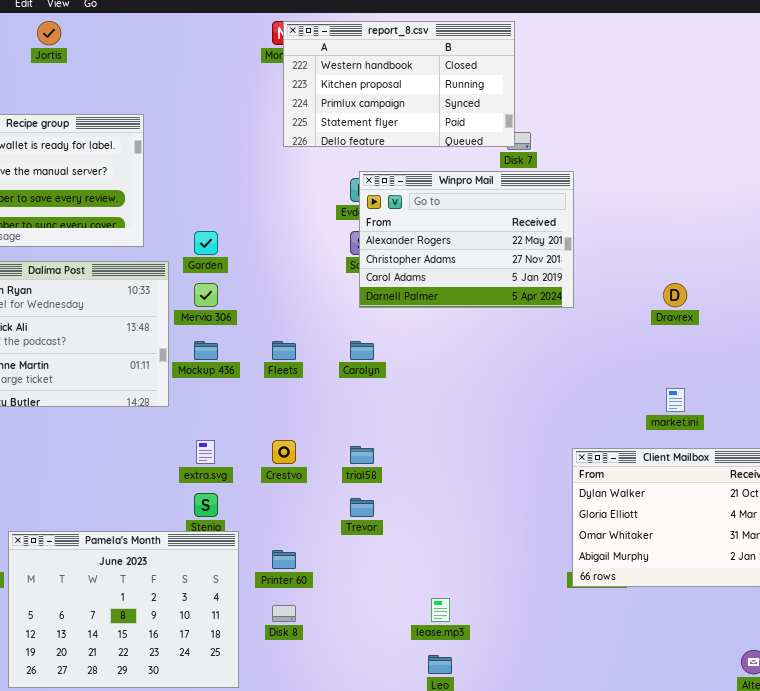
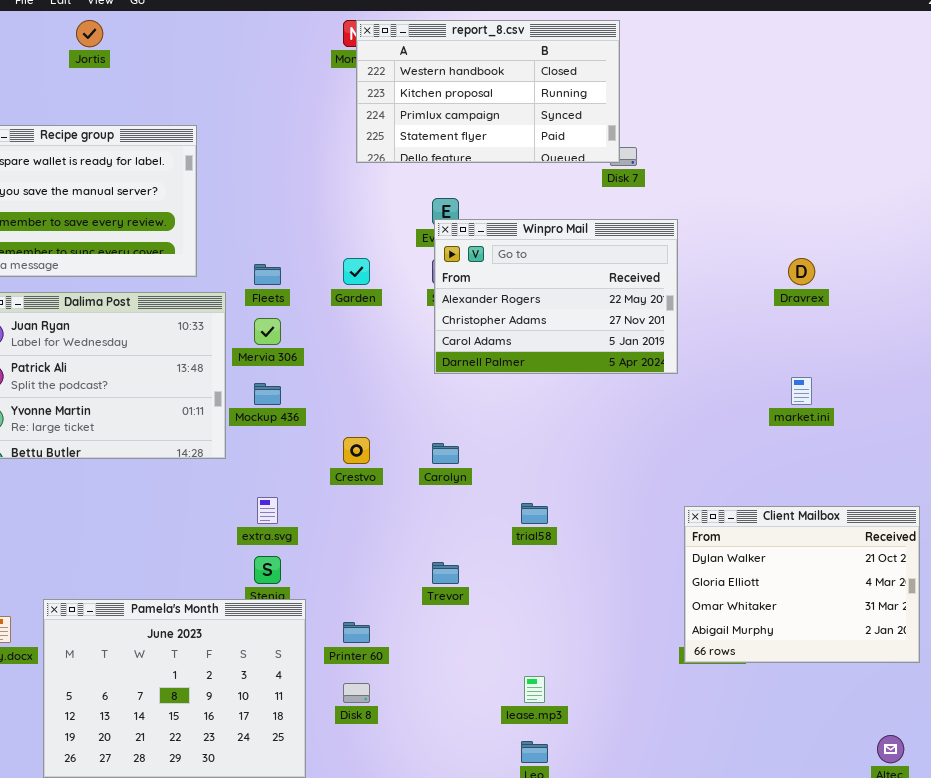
Winpro Mail: [359,171,574,308] -> [434,219,678,374], moved
Garden: [194,231,218,255] -> [343,258,370,285], moved
Dravrex: [663,283,687,307] -> [788,258,815,285], moved
Fleets: [272,341,296,360] -> [254,264,281,285], moved
Carolyn: [350,341,374,360] -> [432,443,459,464], moved
market.ini: [666,388,685,412] -> [791,377,812,405], moved
Crestvo: [272,440,296,464] -> [343,437,370,464], moved
trial58: [350,446,374,464] -> [521,503,548,524], moved

